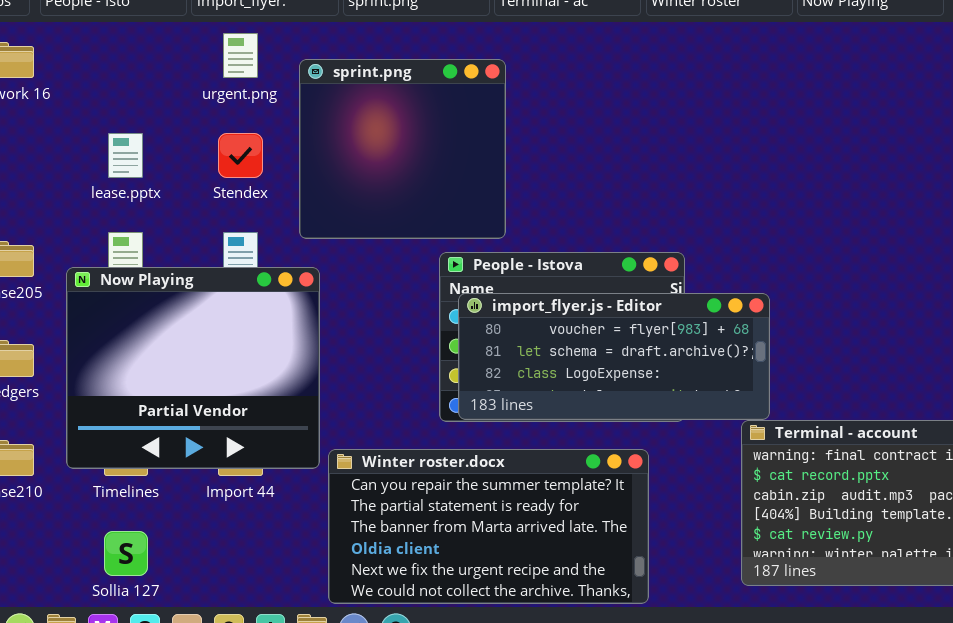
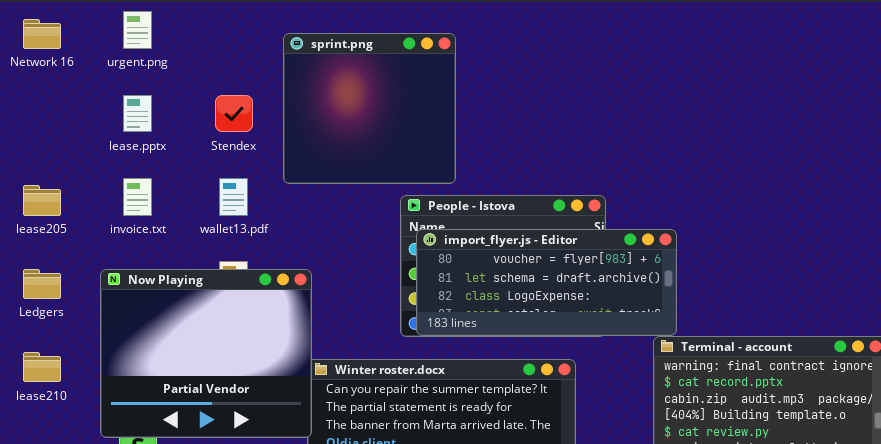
urgent.png: [223,33,258,78] -> [123,11,152,49], moved
Now Playing: [66,267,320,469] -> [100,269,312,438], moved

